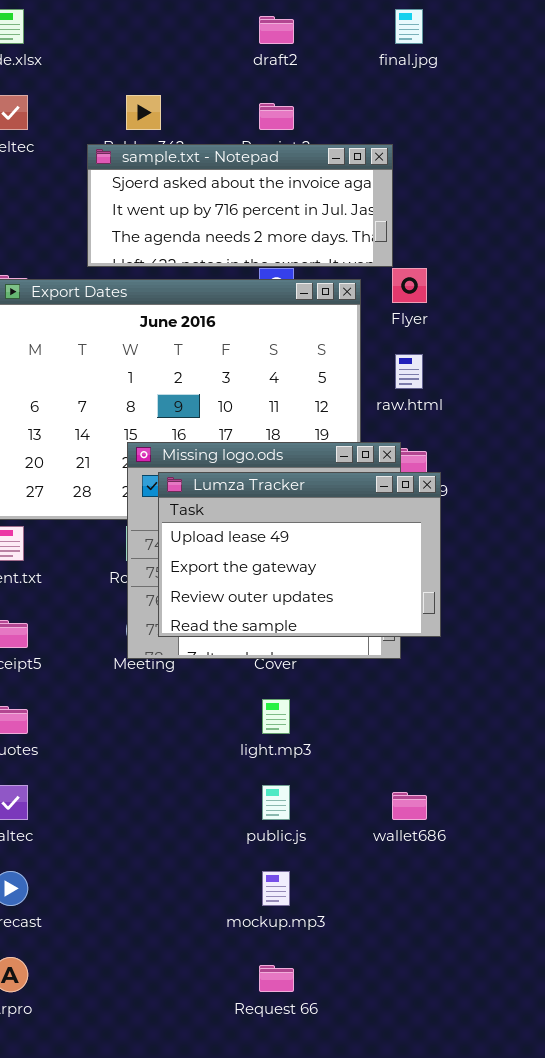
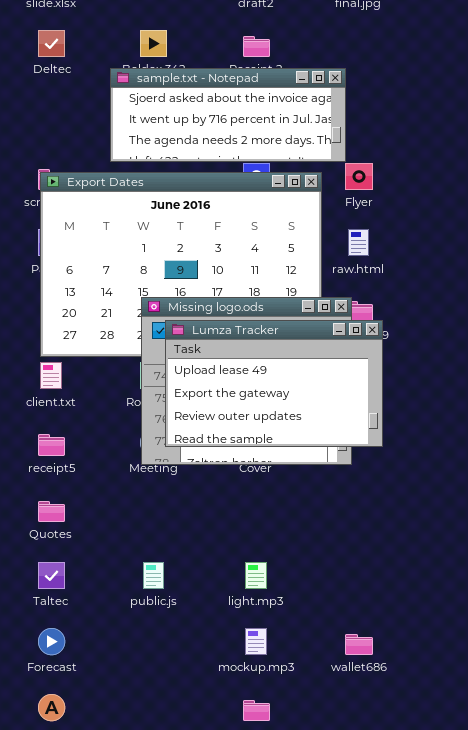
light.mp3: [262,699,290,734] -> [245,562,267,589], moved
public.js: [262,785,290,820] -> [143,562,164,589], moved
wallet686: [392,792,427,820] -> [345,634,373,655], moved

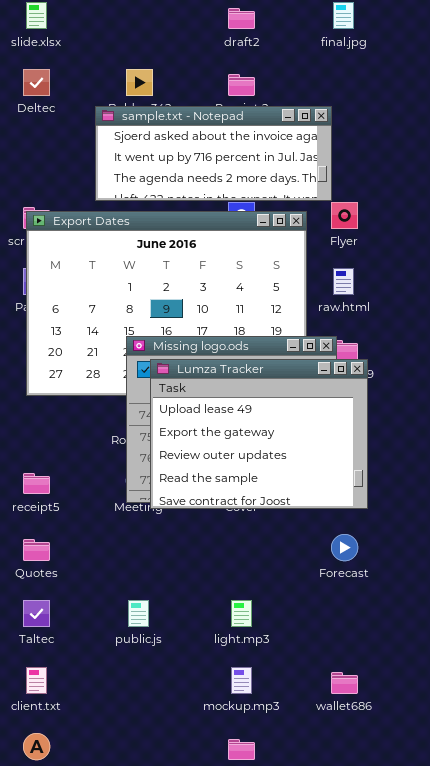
Lumza Tracker: [165,320,383,447] -> [150,359,368,509], resized
client.txt: [40,362,62,389] -> [26,667,47,694], moved
Forecast: [38,628,65,655] -> [331,534,358,561], moved

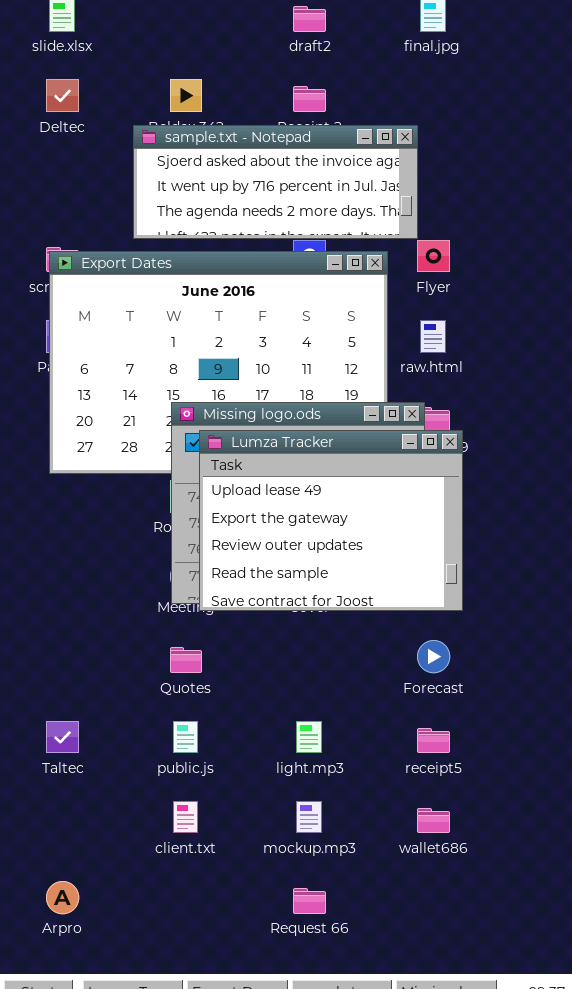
receipt5: [23,473,50,494] -> [417,728,450,753], moved
Quotes: [23,539,50,561] -> [170,647,202,673], moved
client.txt: [26,667,47,694] -> [173,801,198,833], moved

